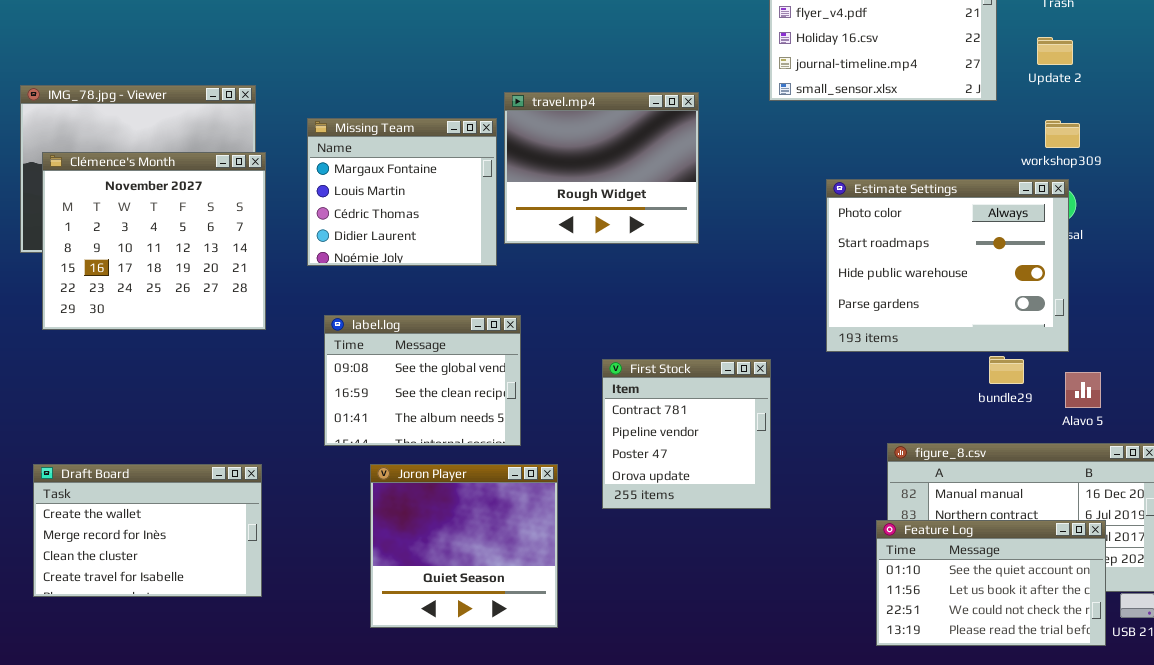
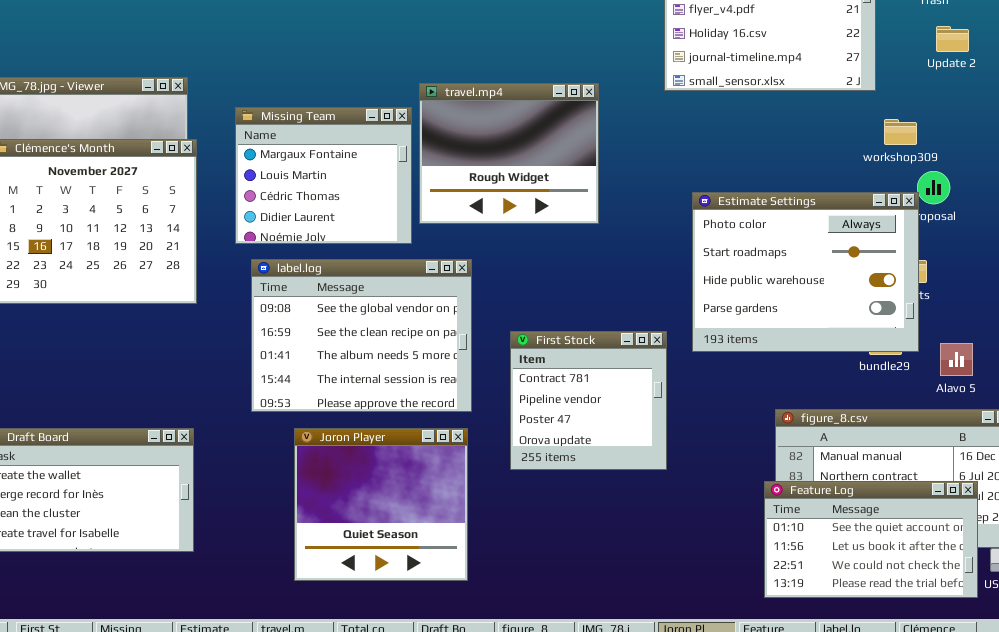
Update 2: [1037,37,1073,65] -> [936,26,969,52], moved
workshop309: [1045,120,1080,148] -> [884,119,917,145], moved
Estimate Settings: [826,179,1069,352] -> [692,192,919,352], moved
label.log: [324,315,521,446] -> [251,259,472,412], resized

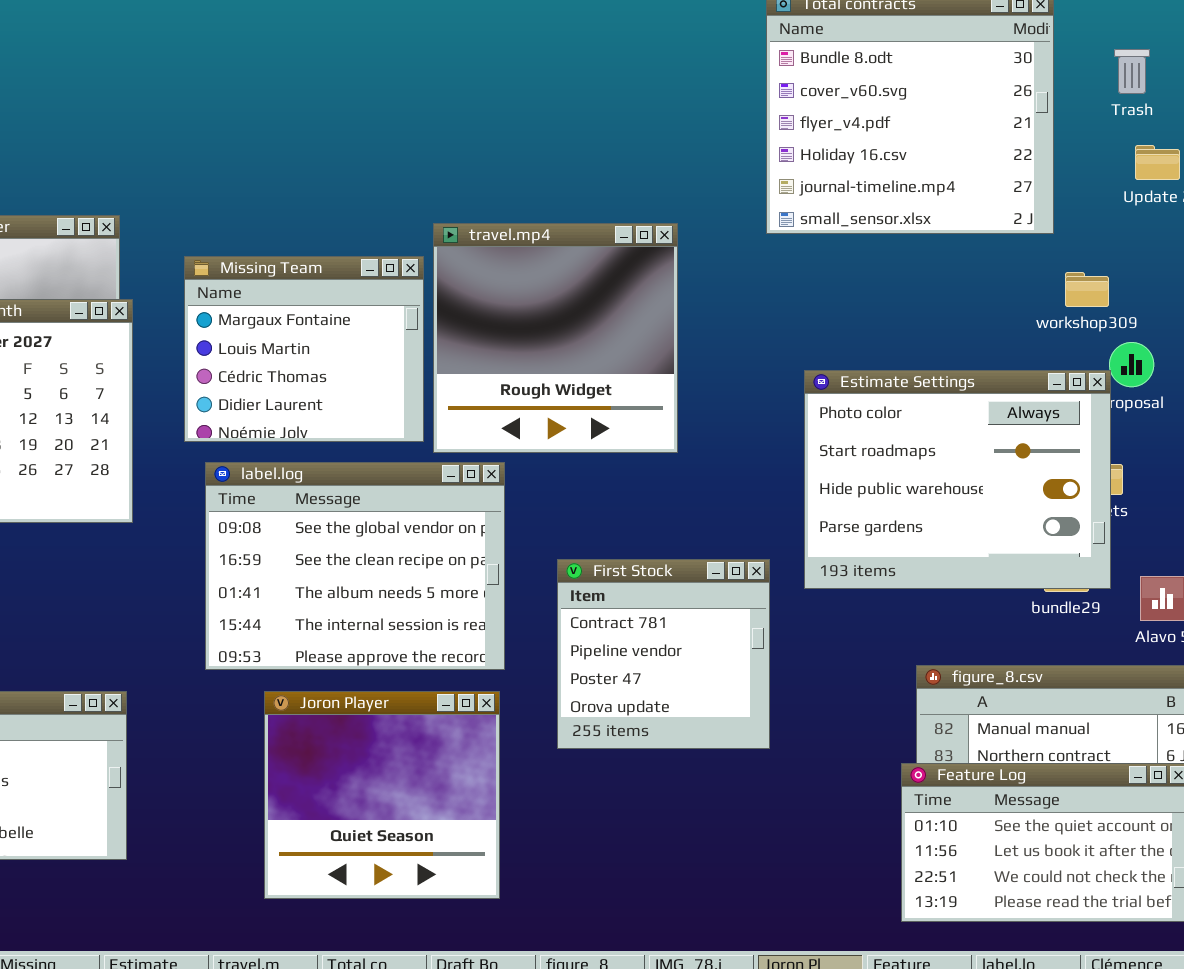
travel.mp4: [419,83,599,224] -> [433,223,678,453], resized

